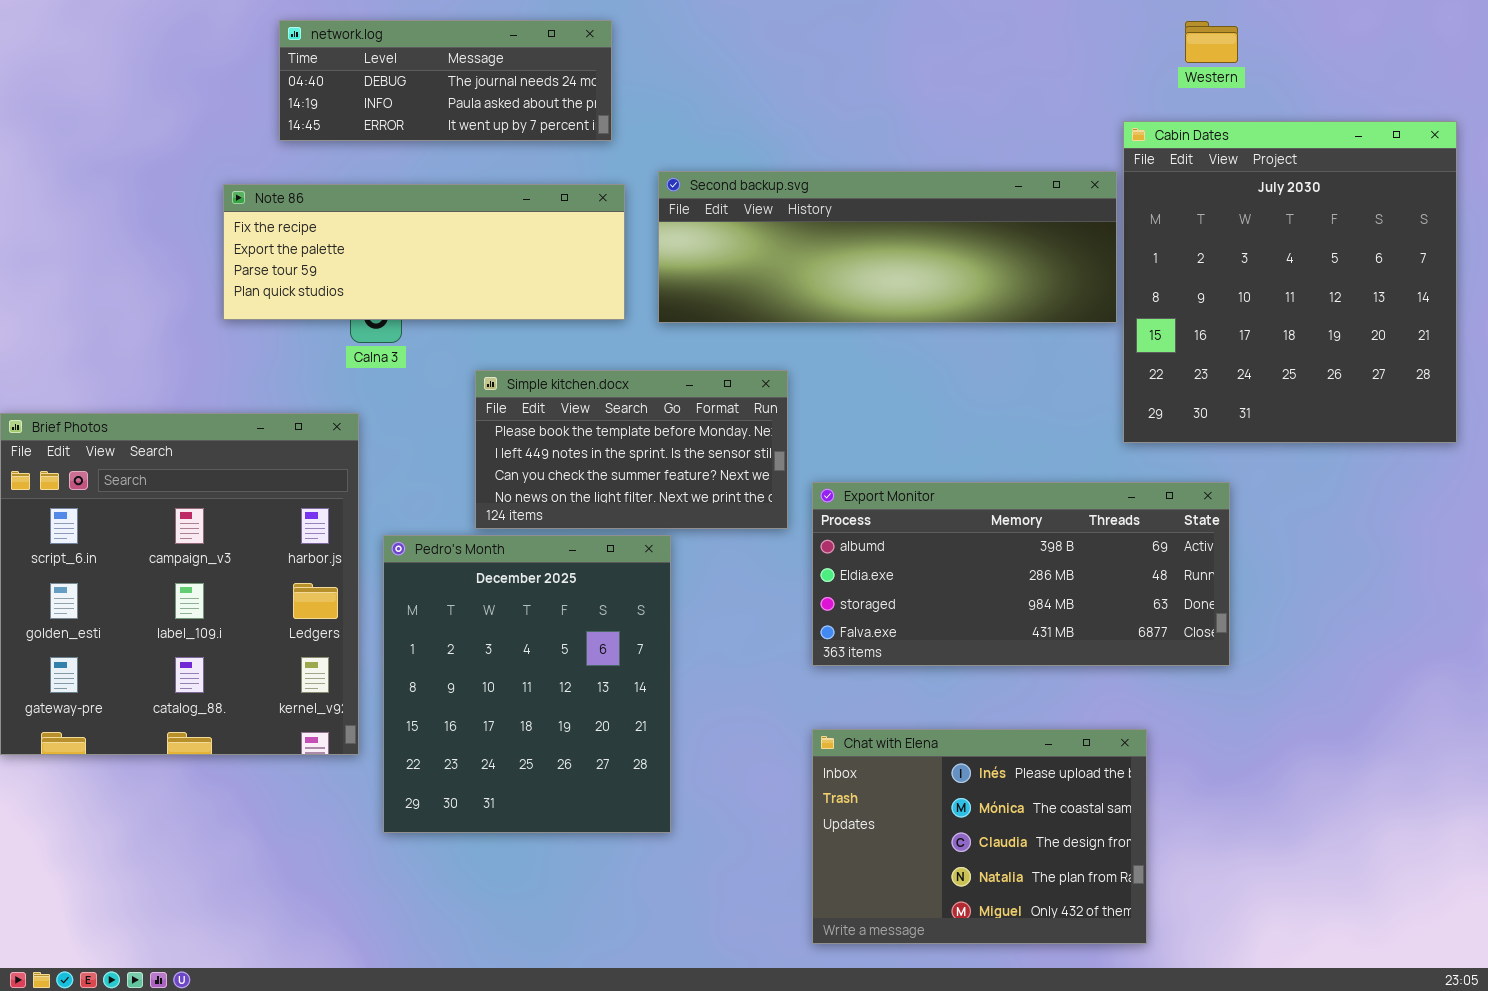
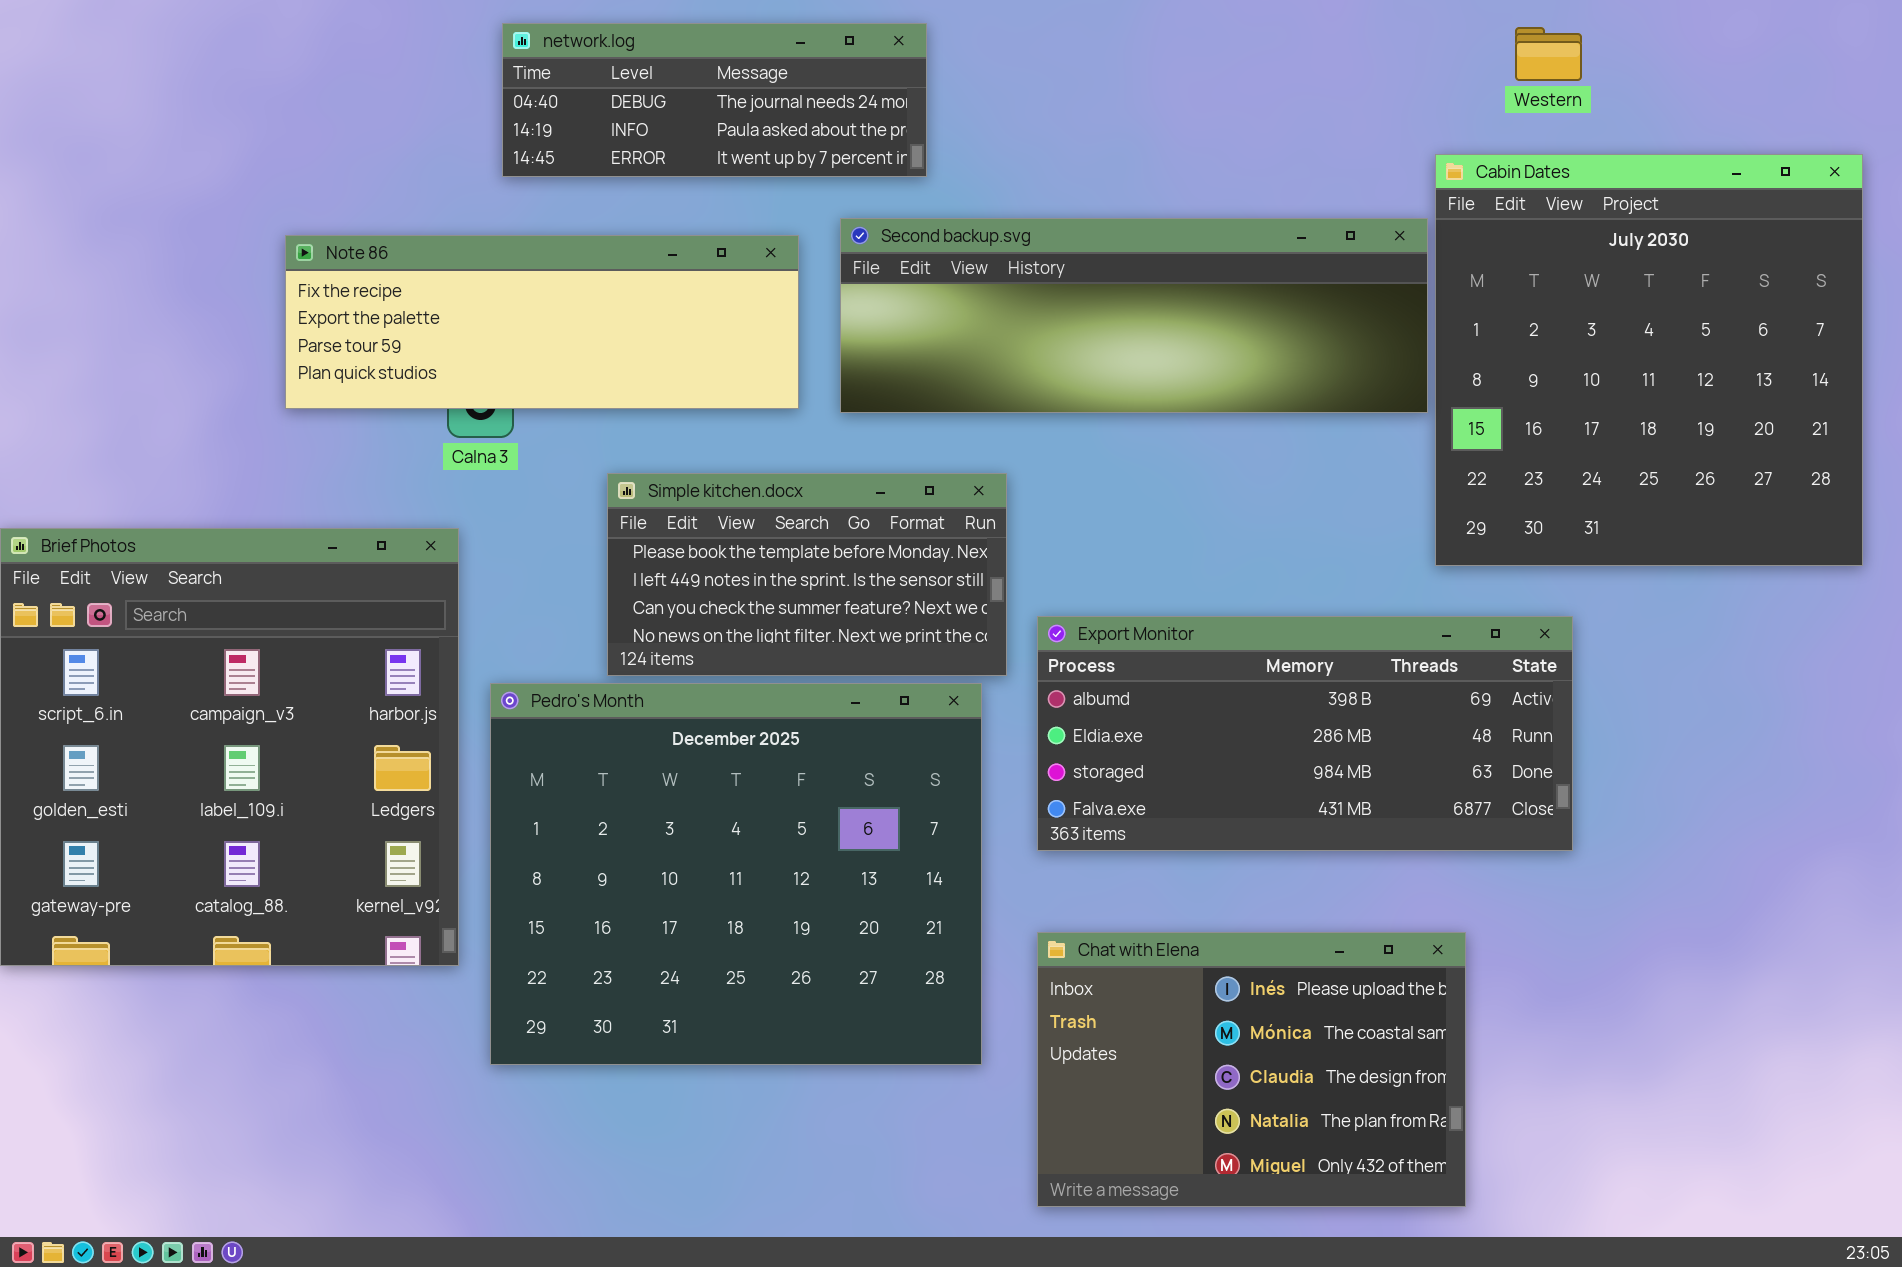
network.log: [279,20,612,141] -> [502,23,927,177], moved
Pedro's Month: [383,535,671,833] -> [490,683,982,1065], resized

